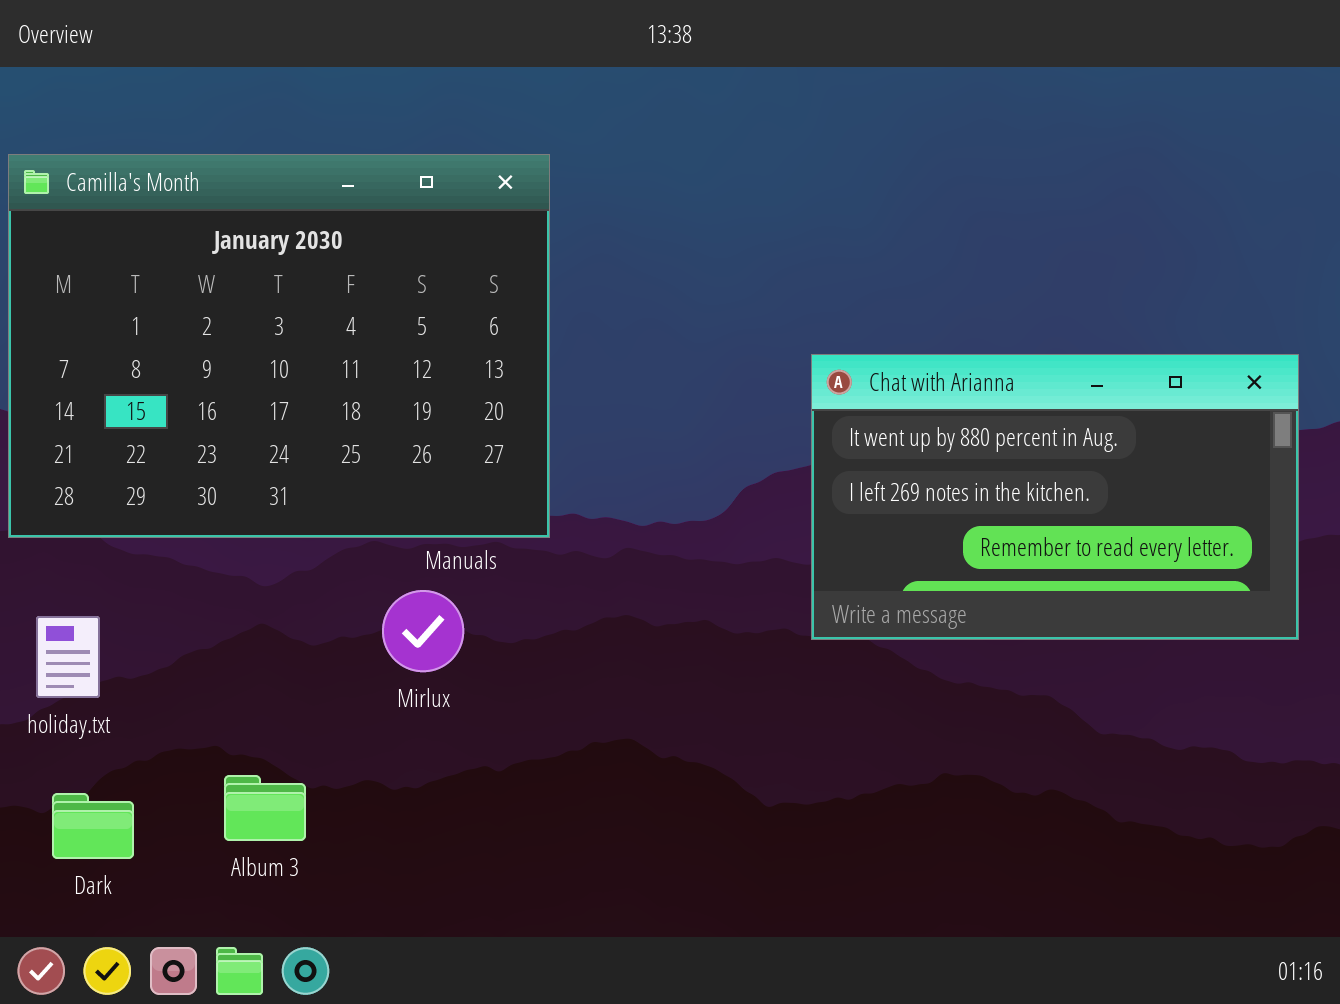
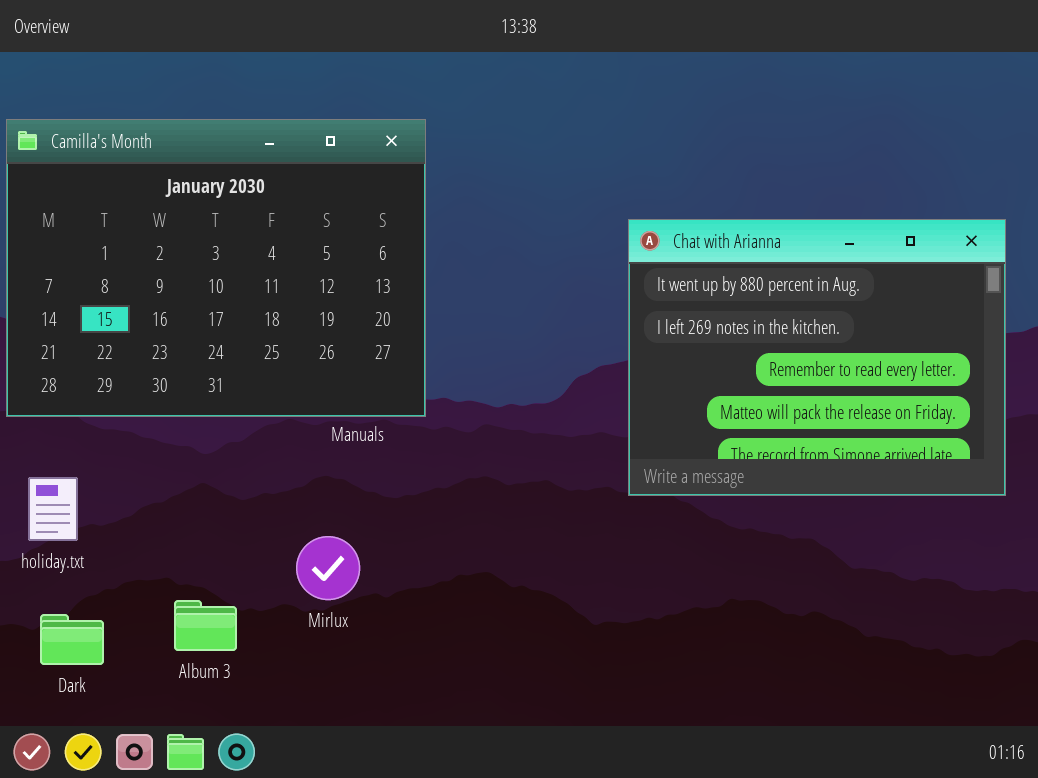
Chat with Arianna: [811,354,1299,640] -> [628,219,1006,496], resized
Mirlux: [382,590,464,672] -> [296,536,360,600], moved

